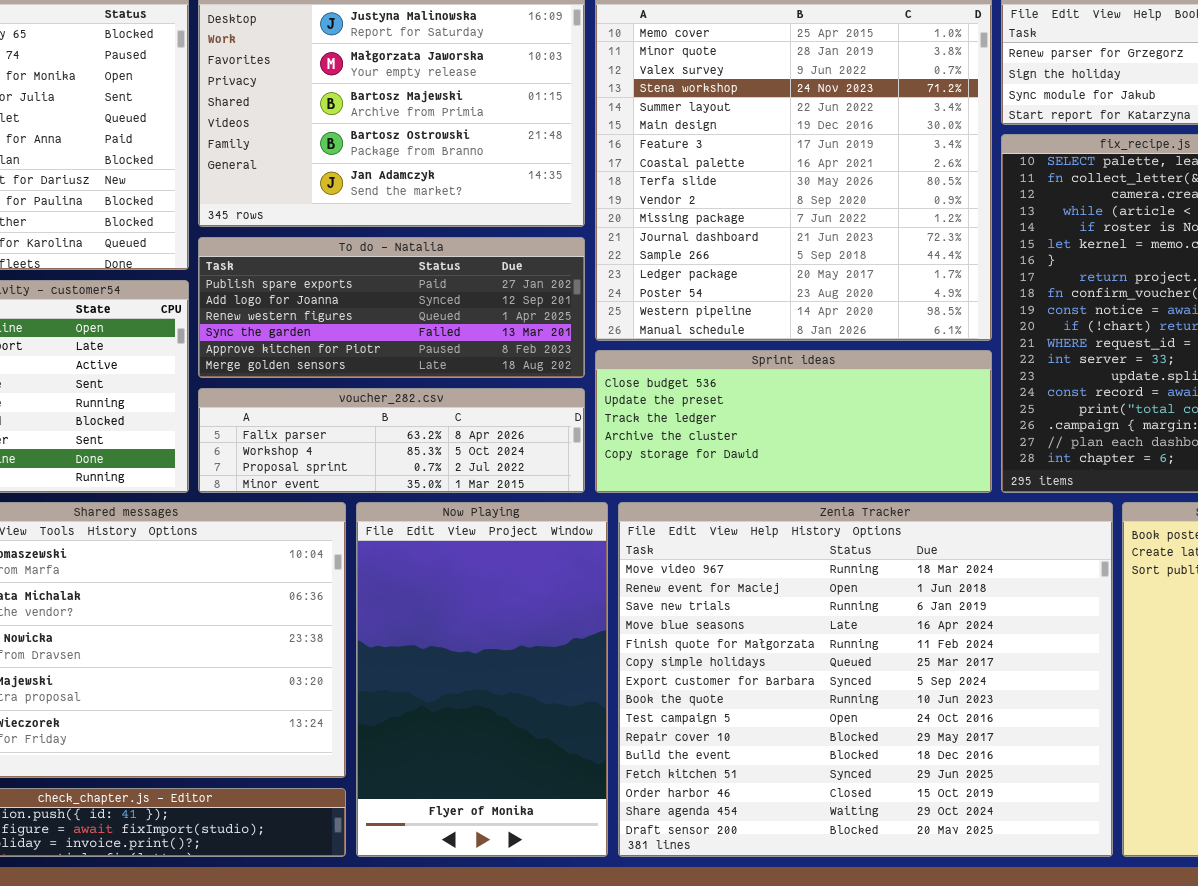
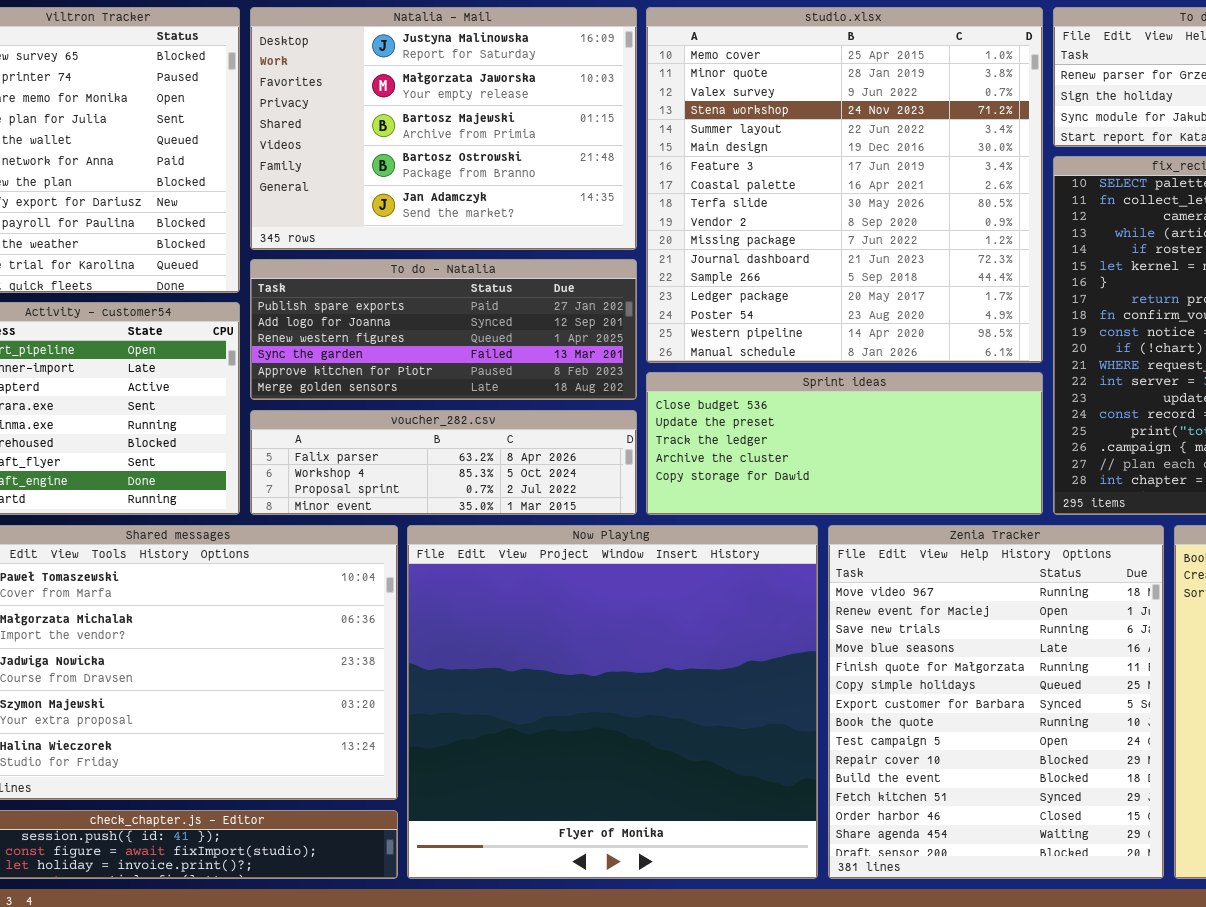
Now Playing: [356,502,608,857] -> [407,525,818,879], resized
Zenia Tracker: [618,502,1113,857] -> [828,525,1164,879], resized

